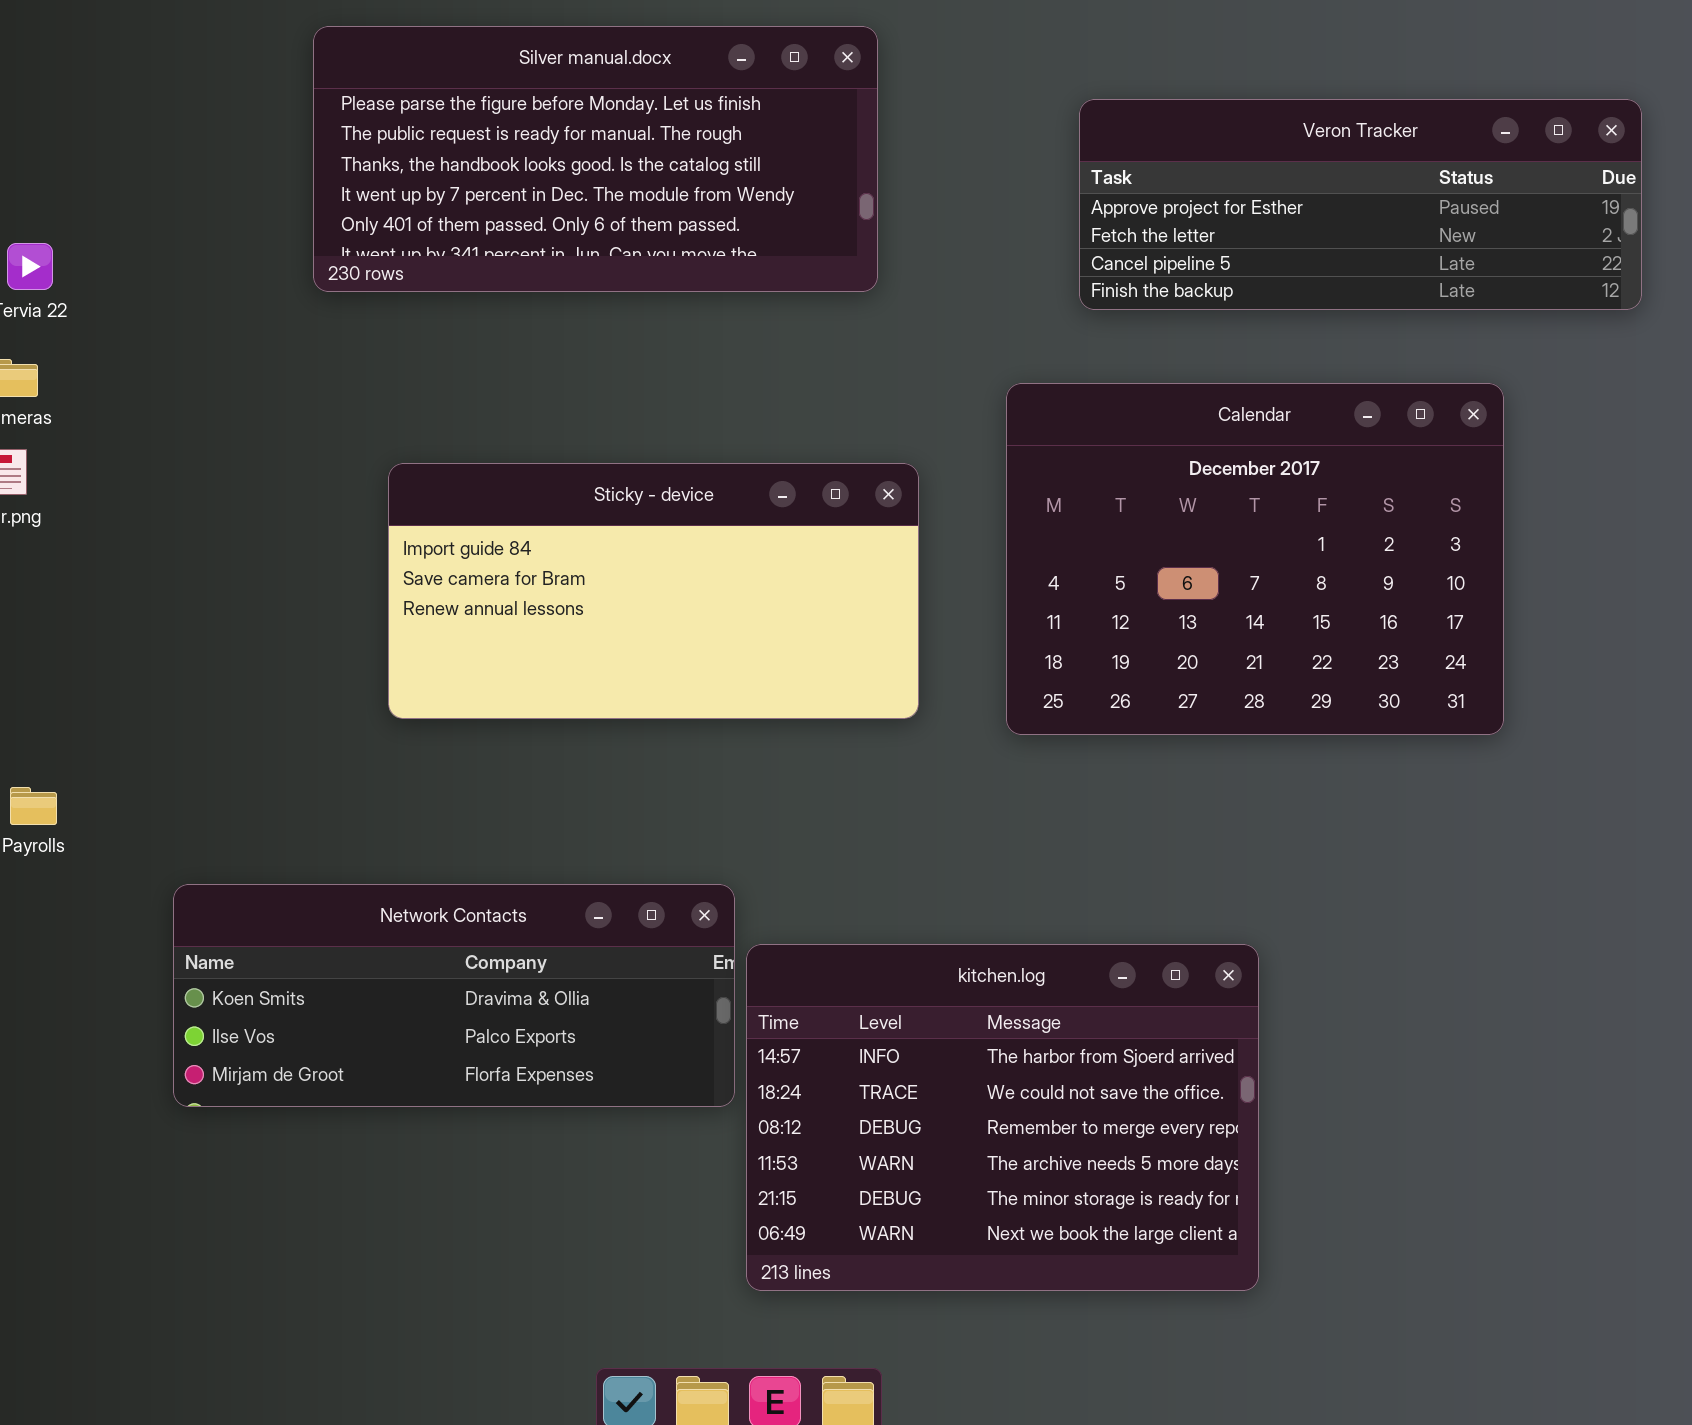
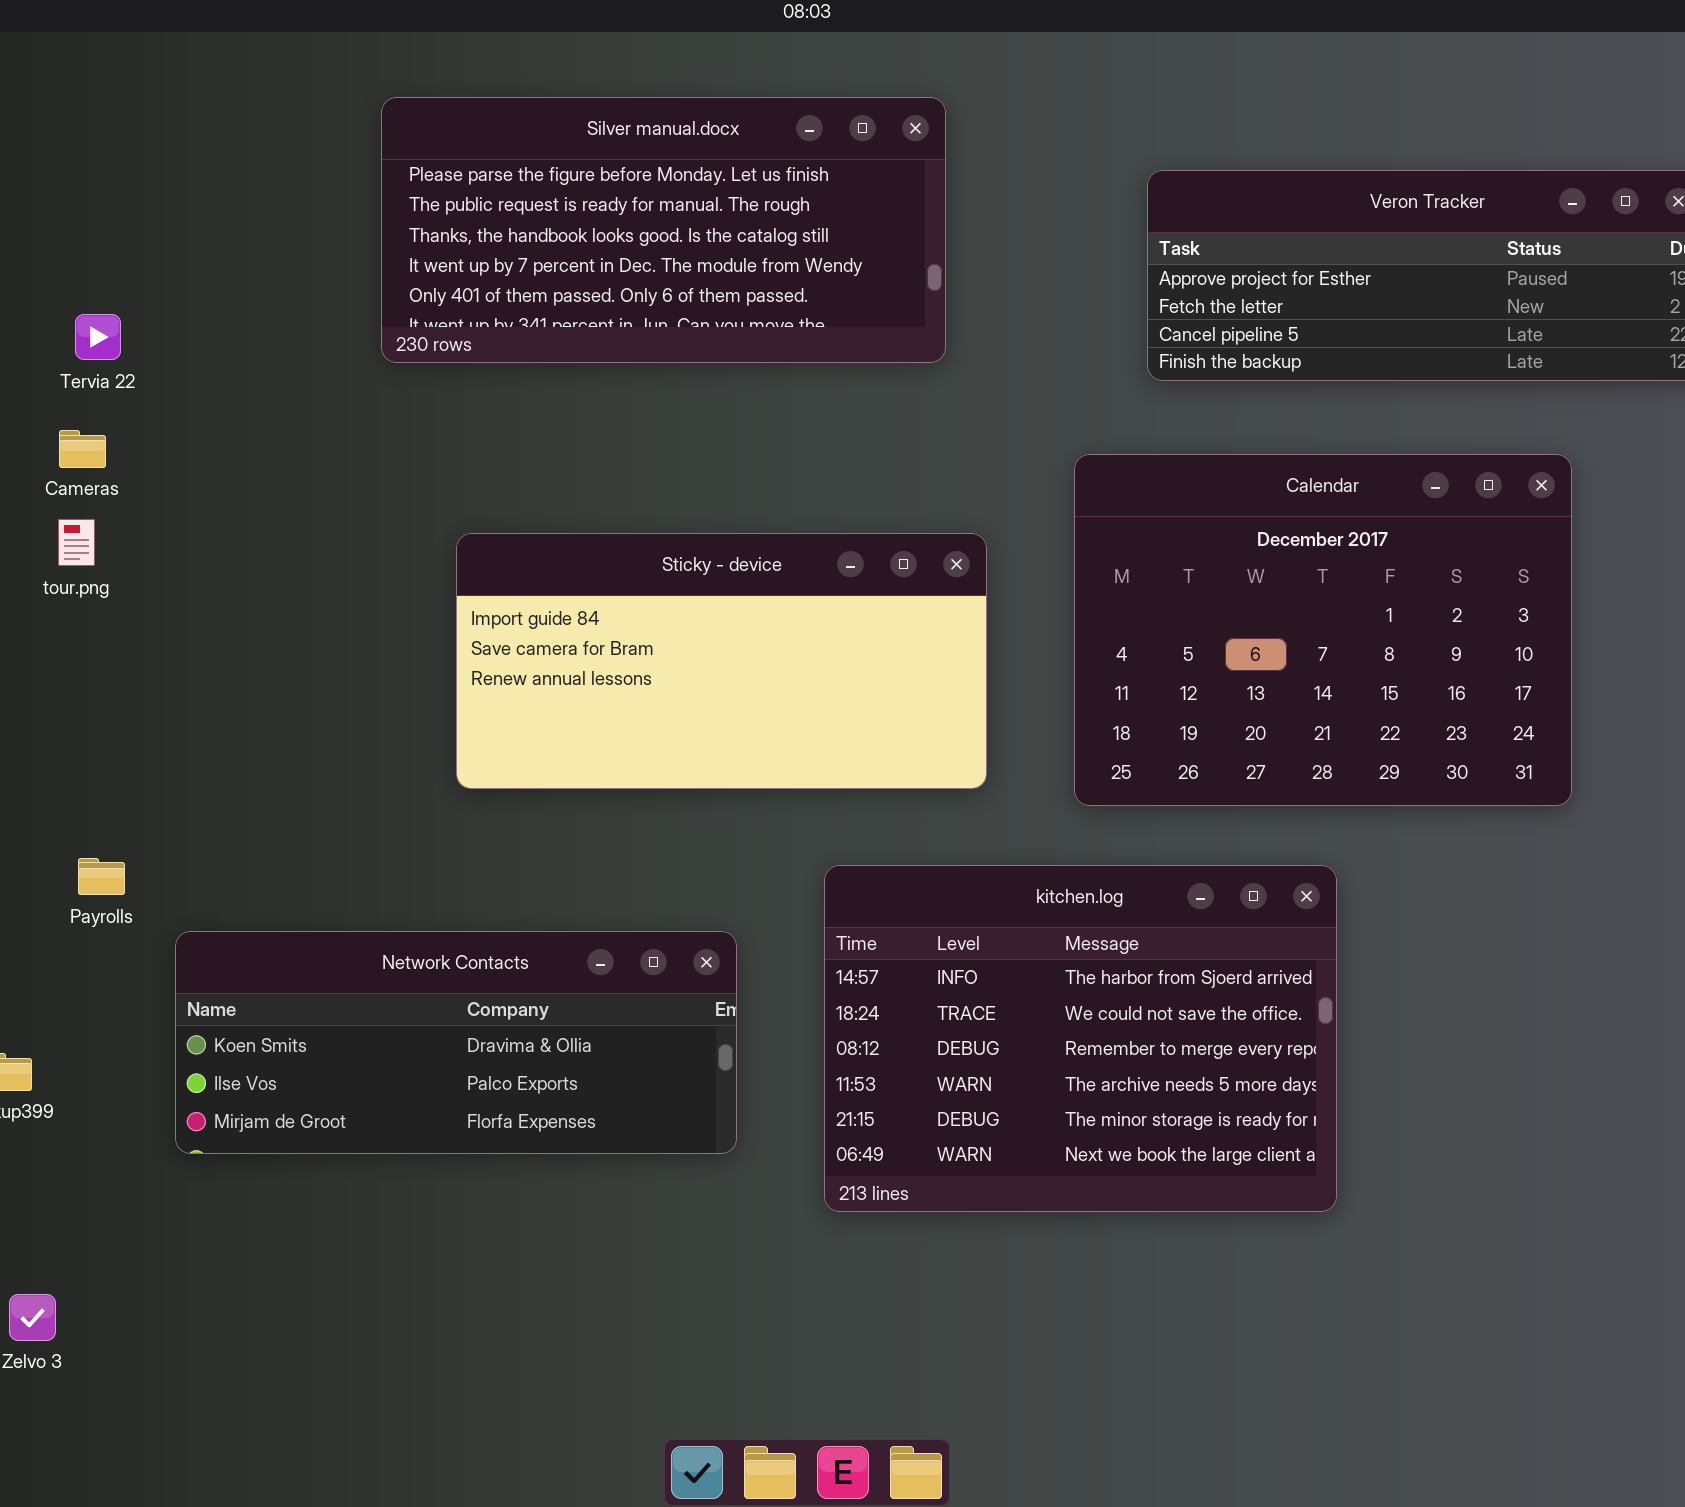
Network Contacts: [173,884,735,1107] -> [175,931,737,1154], moved
kitchen.log: [746,944,1259,1291] -> [824,865,1337,1212], moved

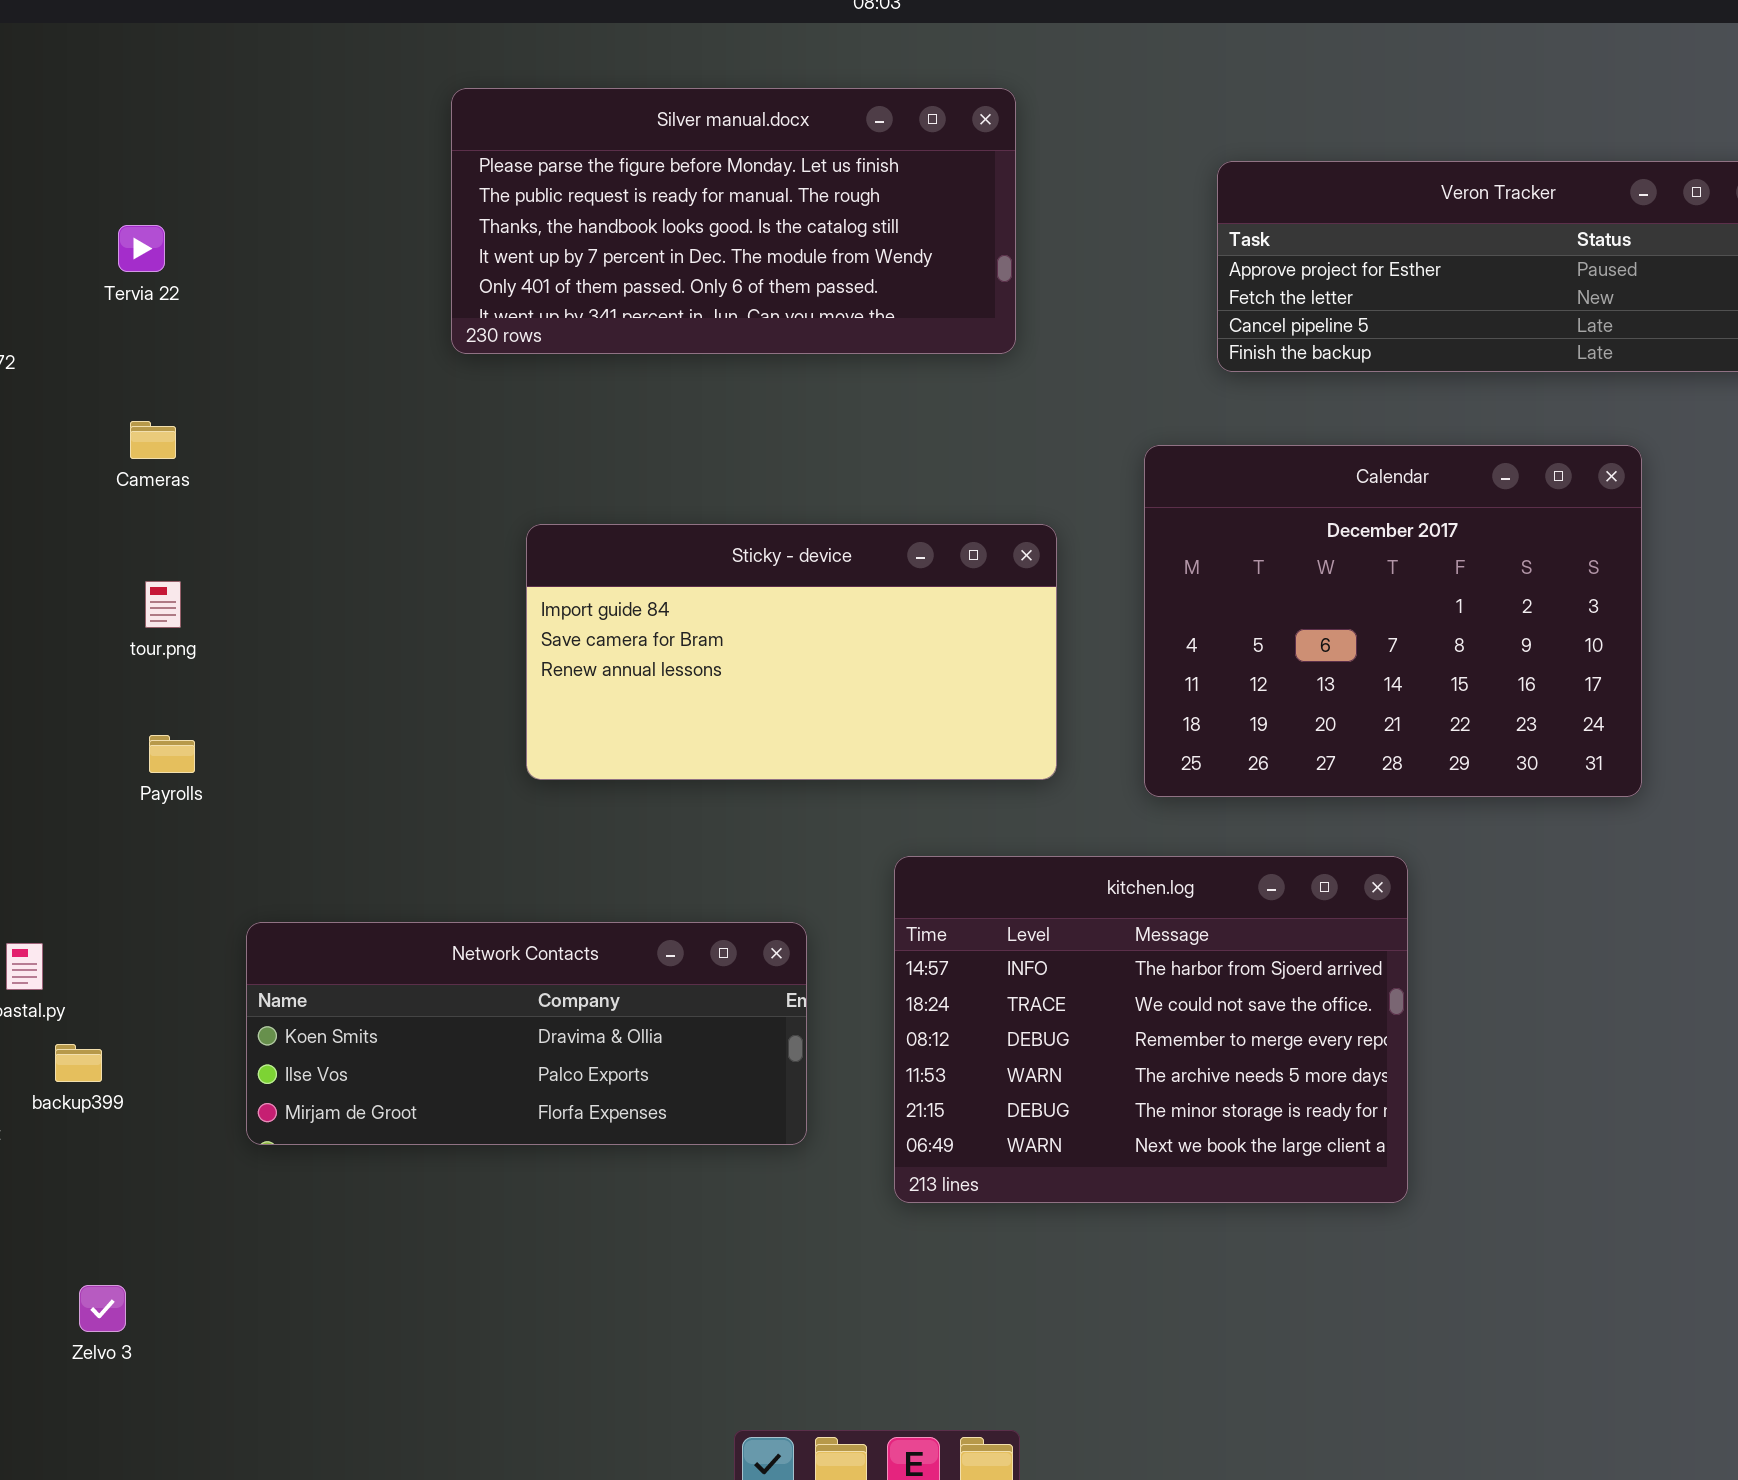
Tervia 22: [75,314,121,360] -> [118,225,165,272], moved
tour.png: [58,519,95,566] -> [145,581,181,628], moved
Payrolls: [78,858,125,895] -> [149,735,195,773], moved

